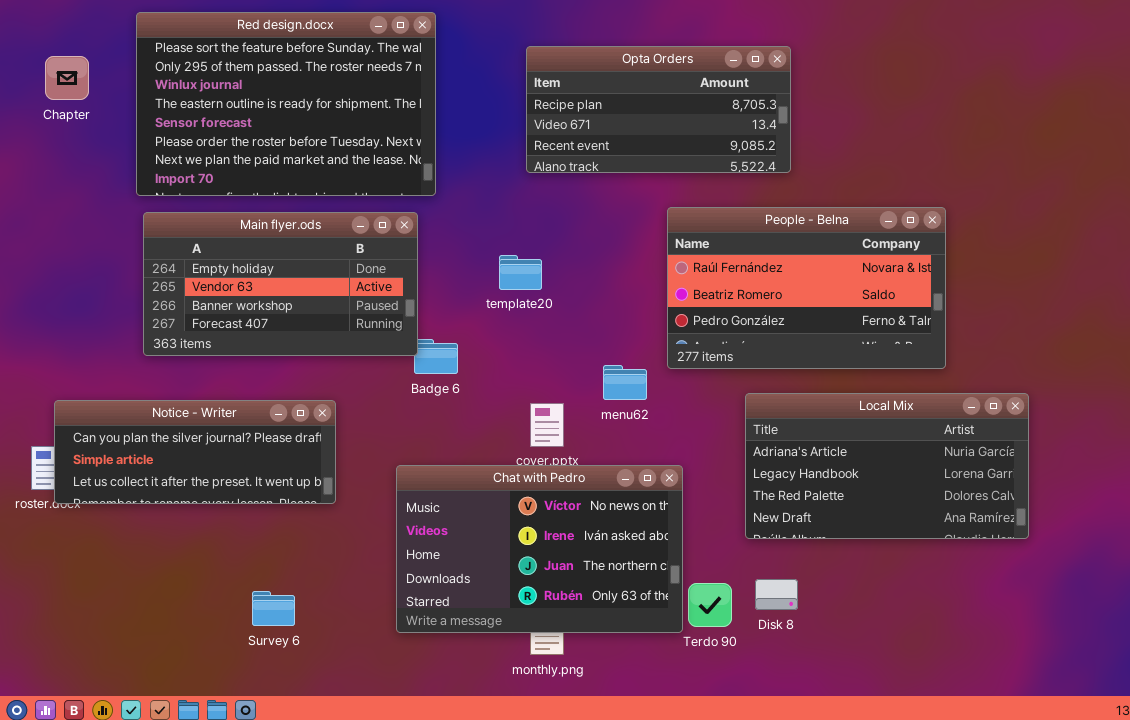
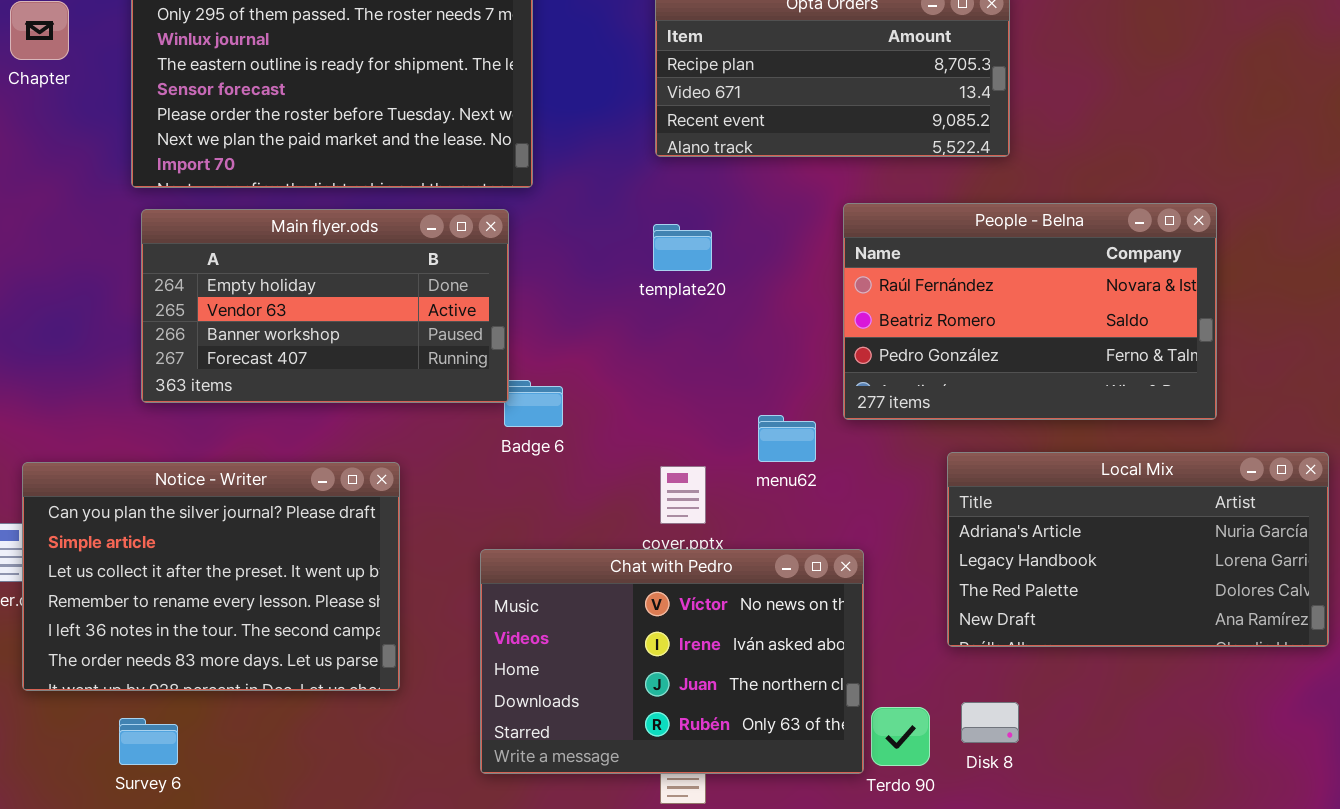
template20: [499,255,542,290] -> [653,224,712,271], moved
Notice - Writer: [54,400,336,504] -> [22,462,400,691], resized
Survey 6: [252,591,295,626] -> [119,718,178,765], moved

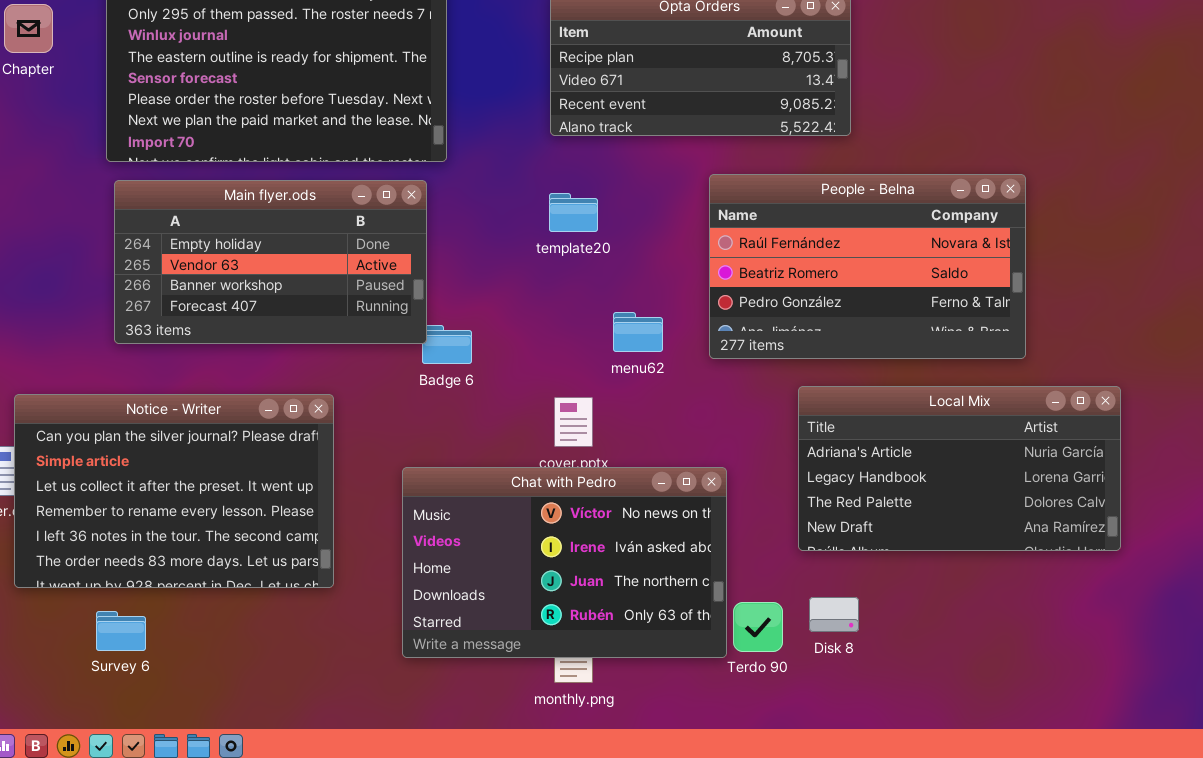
menu62: [758,415,816,462] -> [613,312,663,352], moved

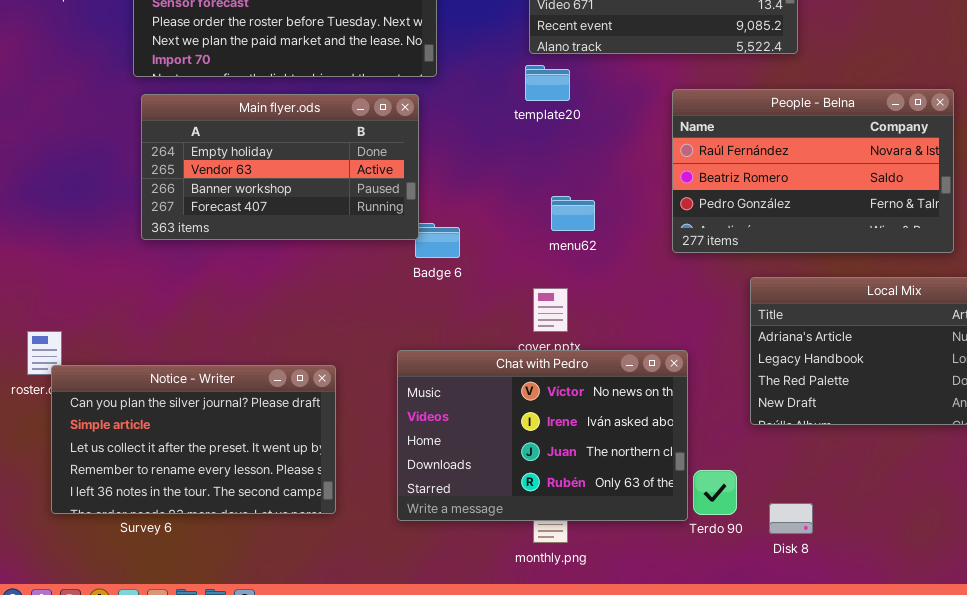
template20: [549,193,598,232] -> [525,65,570,101], moved
menu62: [613,312,663,352] -> [551,196,595,231], moved
Notice - Writer: [14,394,334,588] -> [51,365,336,514], moved, resized
Disk 8: [809,597,859,632] -> [769,503,813,534], moved

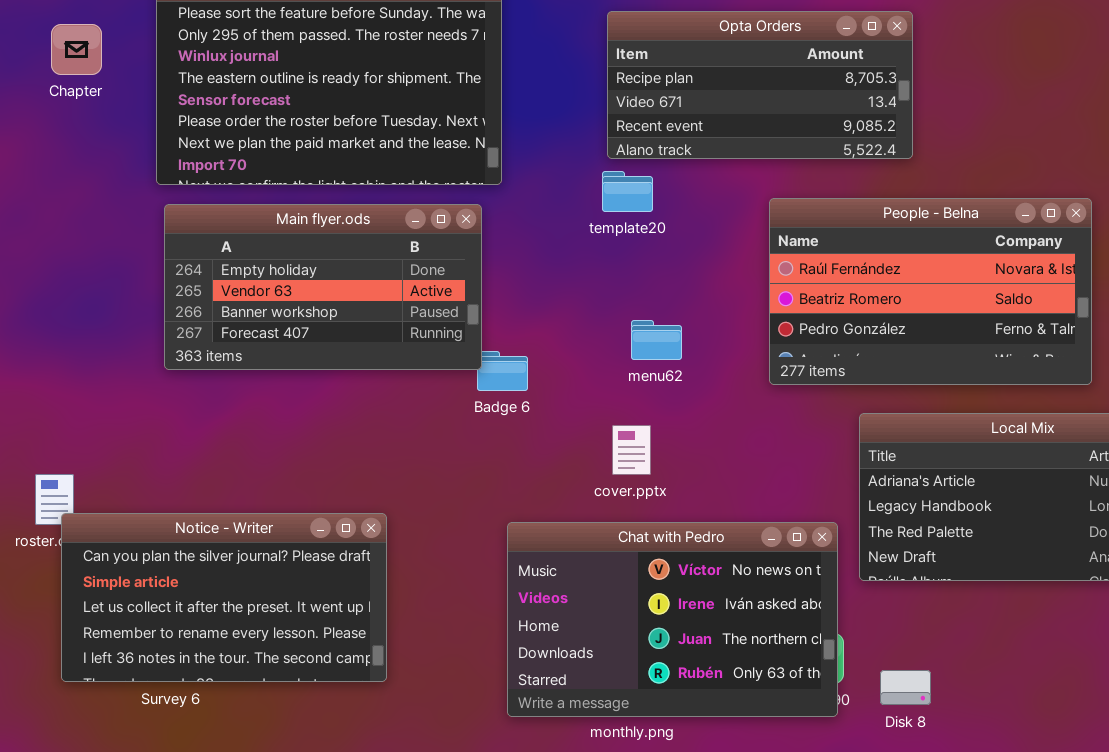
Chat with Pedro: [397,350,688,521] -> [507,522,838,717], moved

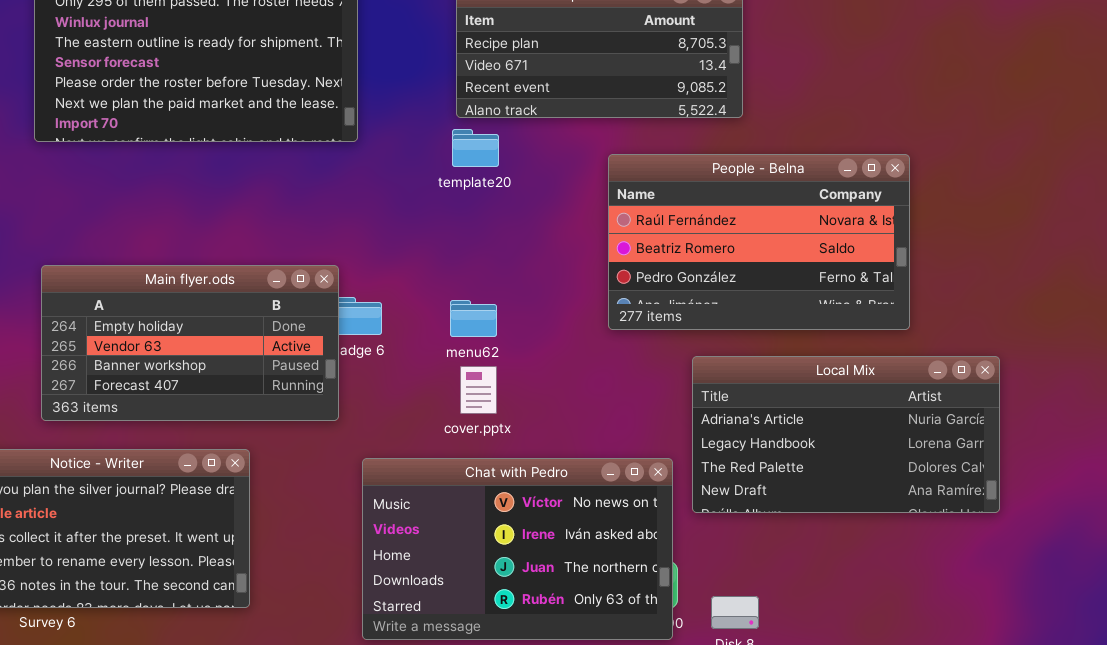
Main flyer.ods: [164,204,482,370] -> [41,265,339,421], moved
menu62: [631,320,682,360] -> [450,300,497,337], moved

